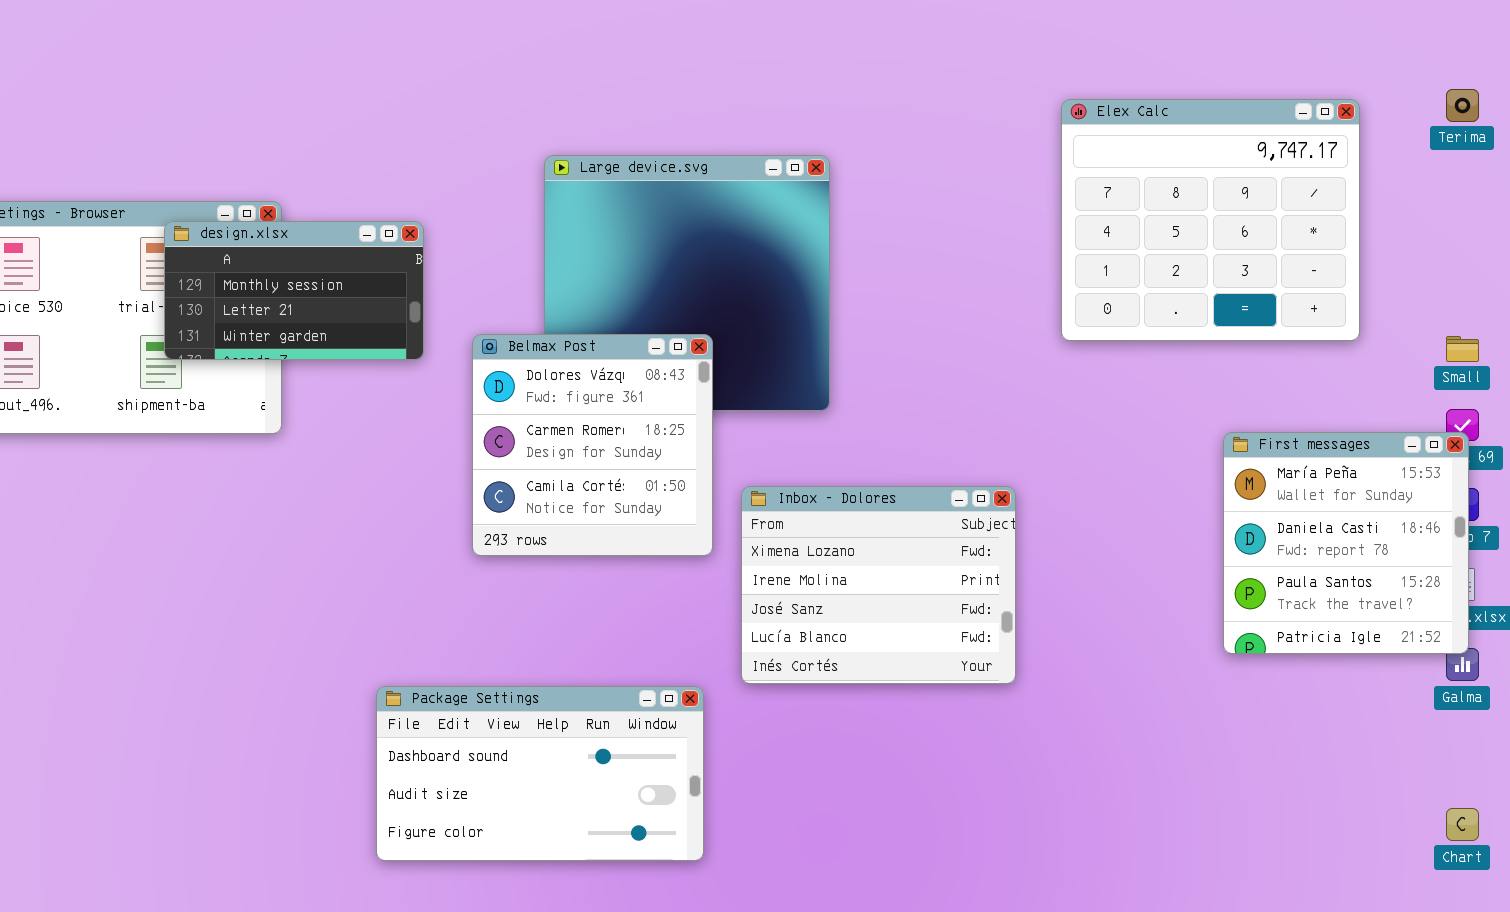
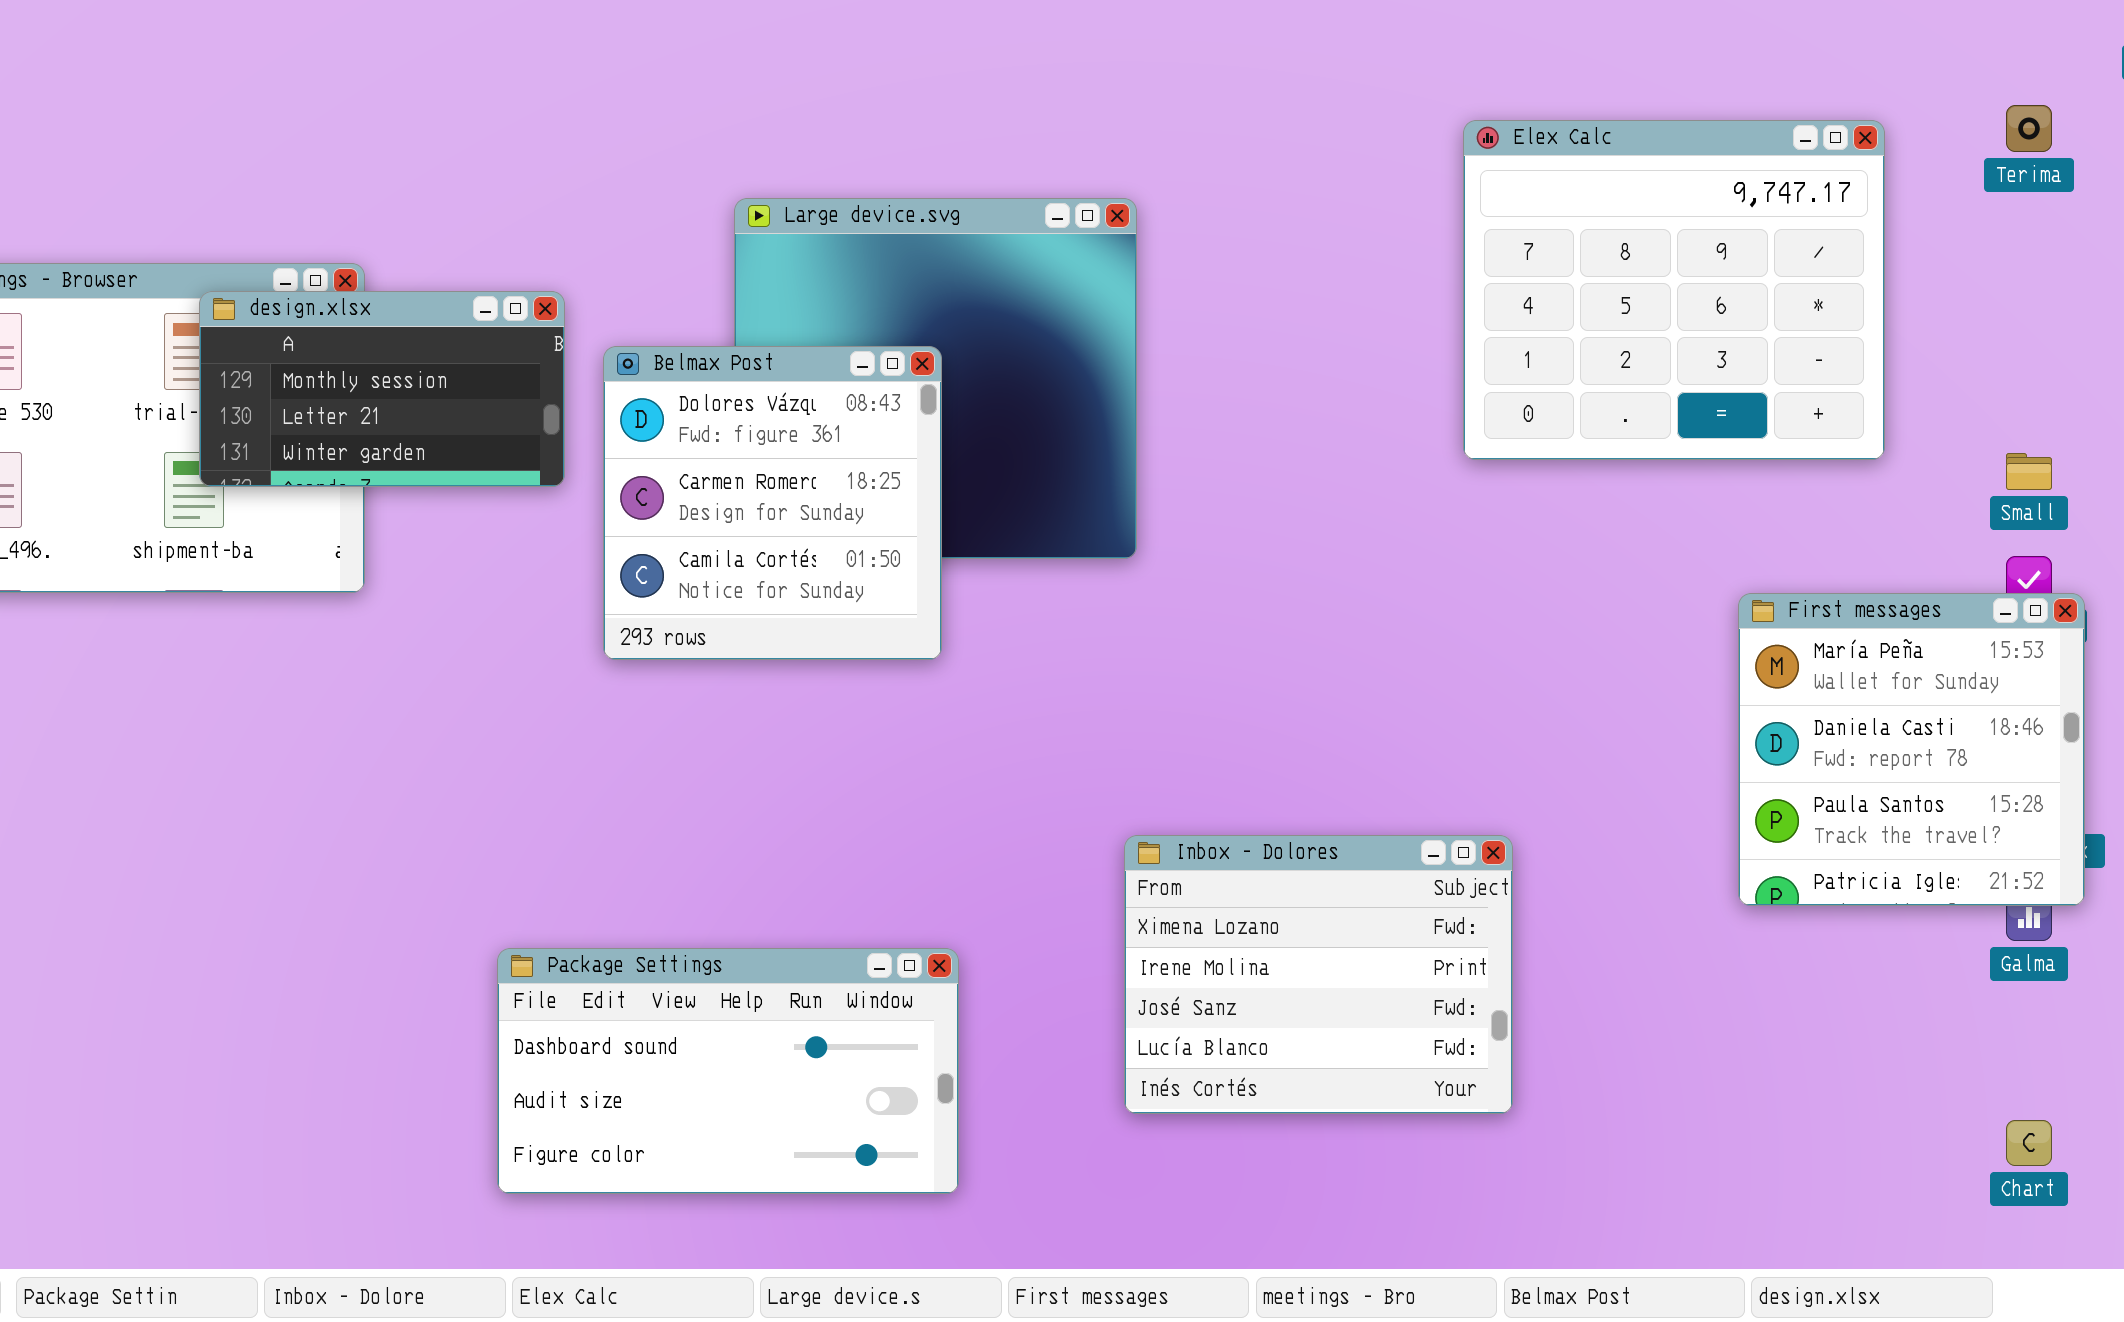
Belmax Post: [472,334,713,556] -> [603,346,942,660], moved
First messages: [1223,432,1469,654] -> [1738,593,2085,906], moved
Inbox - Dolores: [741,486,1016,684] -> [1124,835,1513,1114], moved

